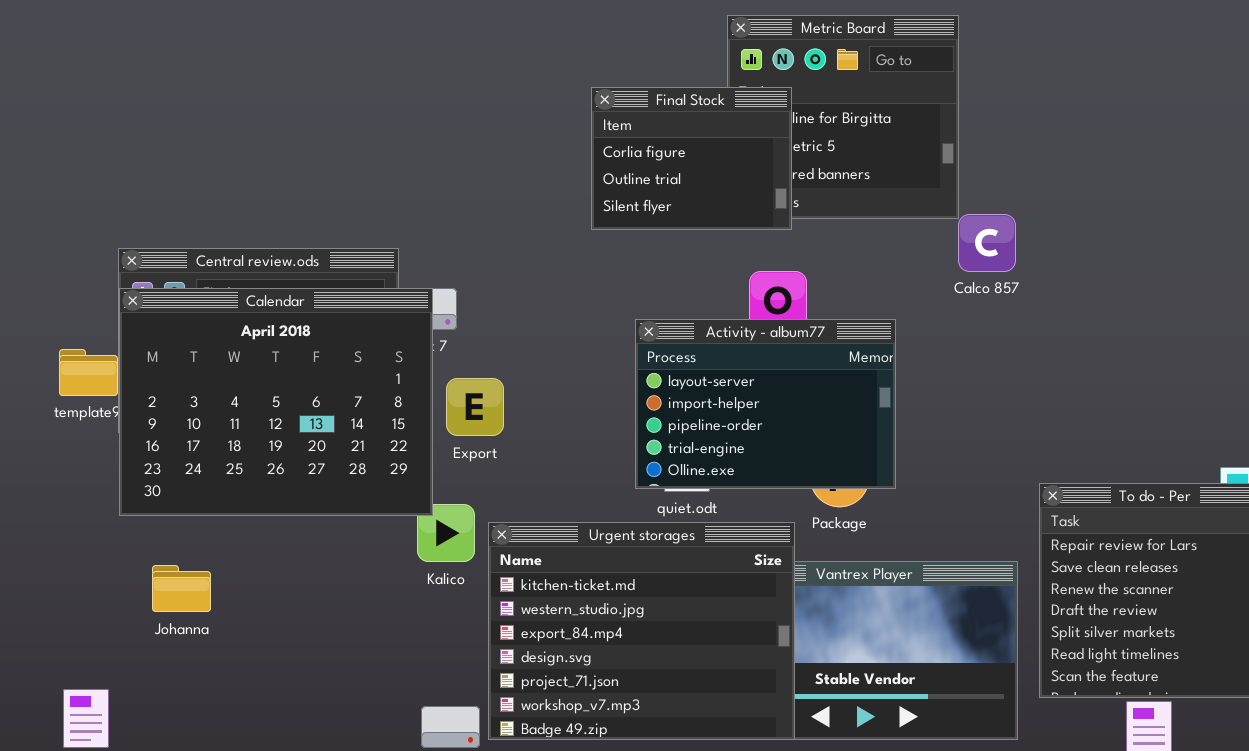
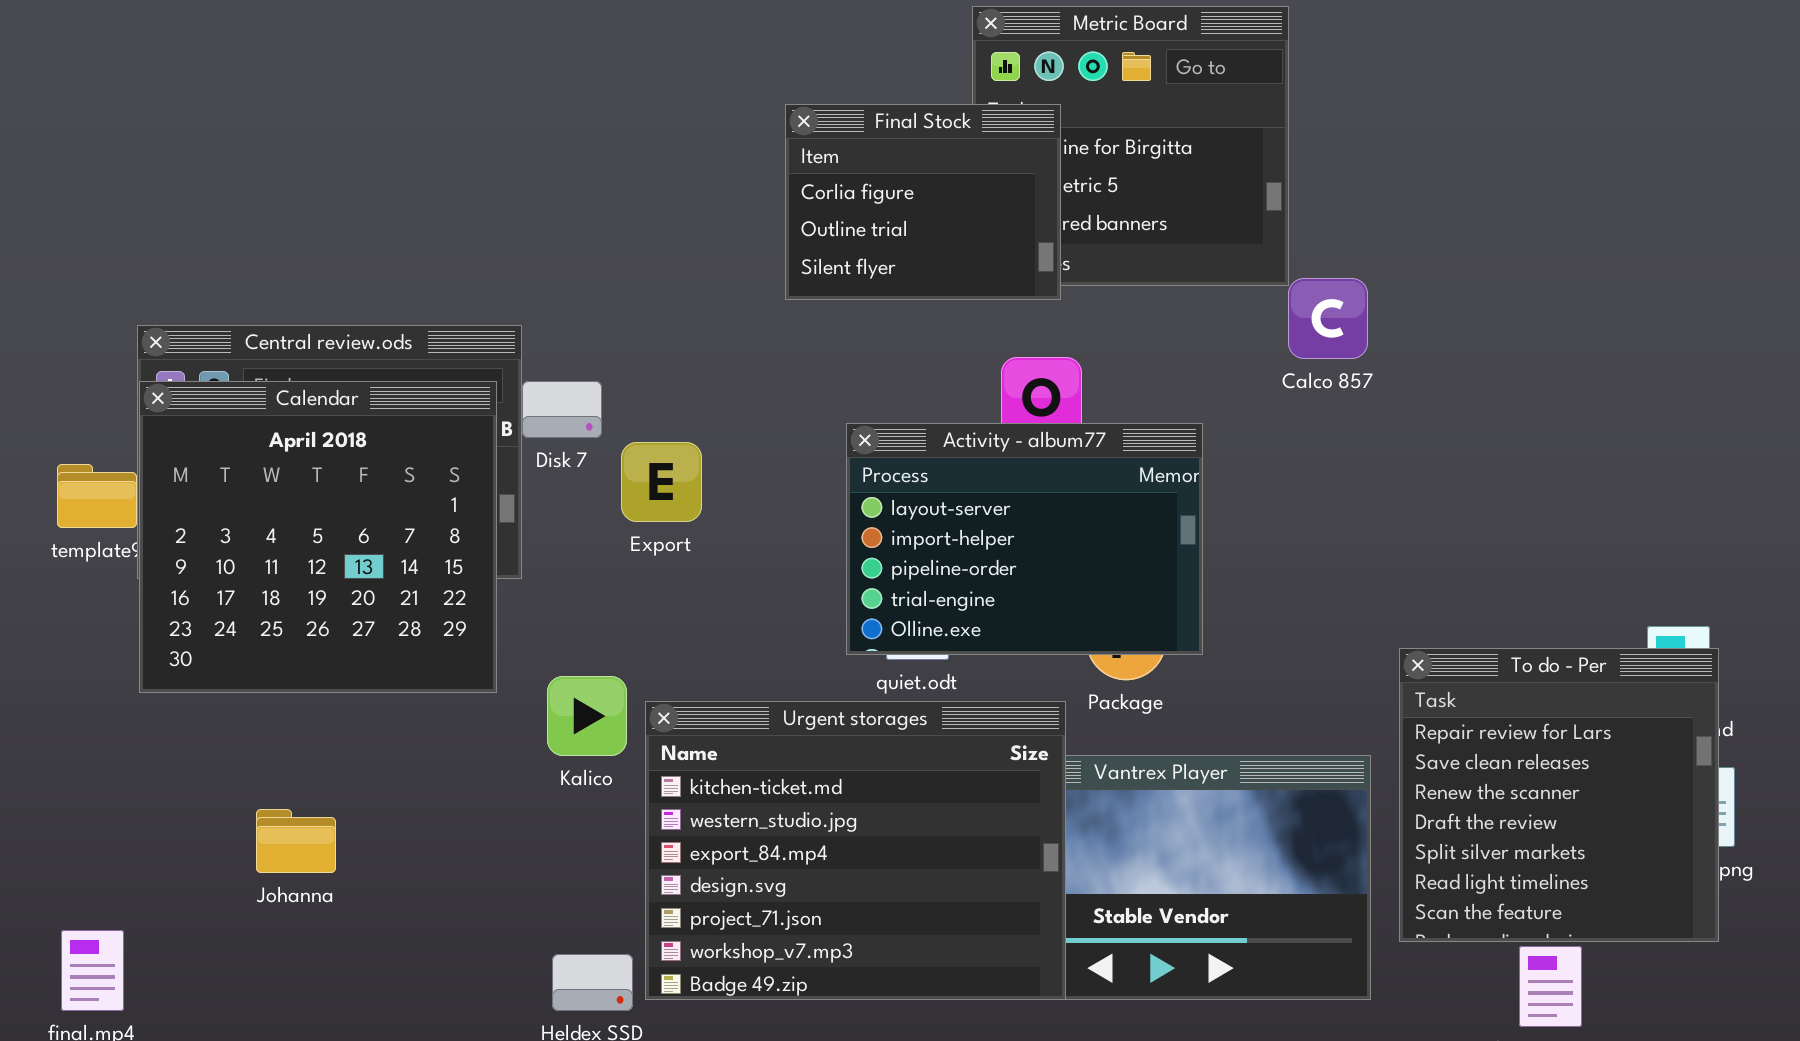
Calendar: [119,288,433,516] -> [139,381,497,693], resized
Export: [446,378,504,436] -> [621,442,702,522], moved
Johanna: [152,565,211,612] -> [256,809,336,873], moved

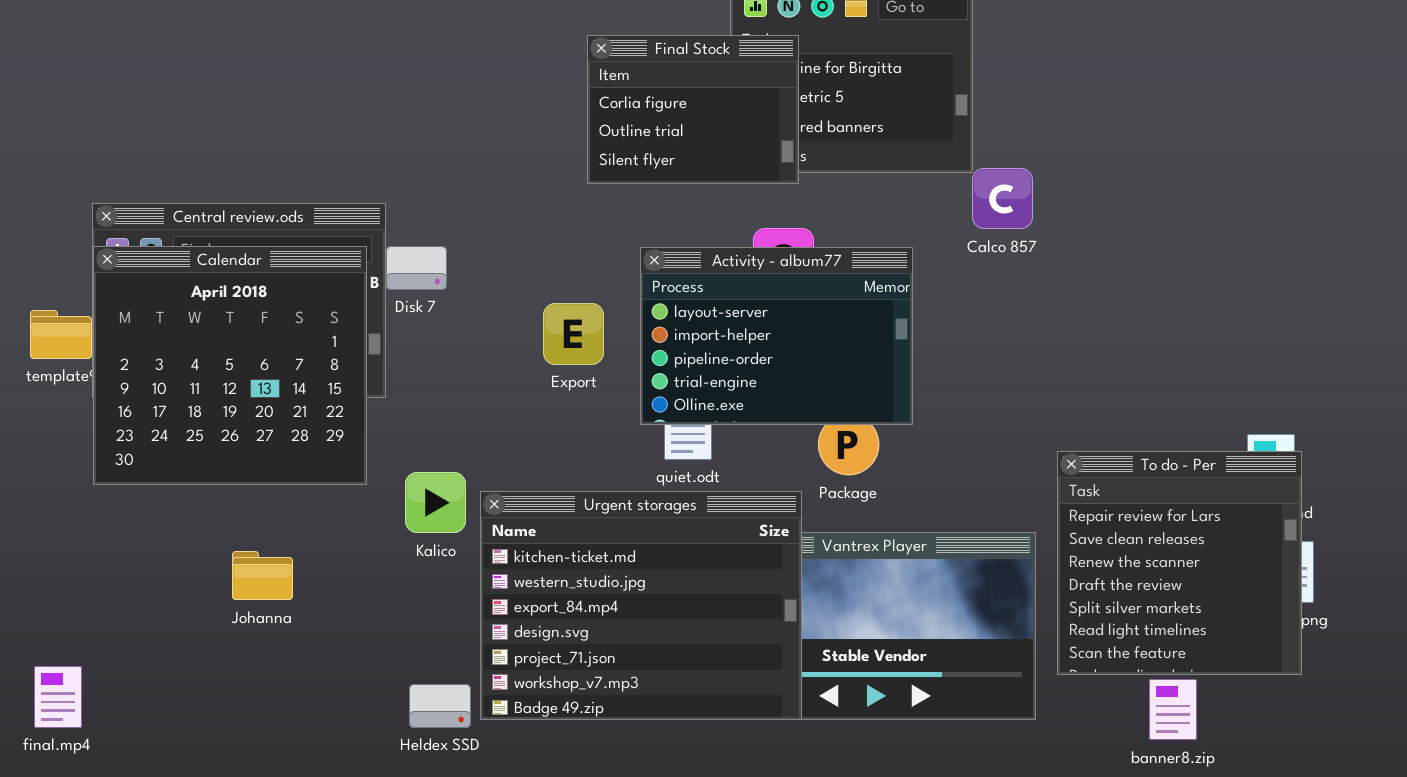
Activity - album77: [846,423,1203,655] -> [640,247,913,425], moved
Export: [621,442,702,522] -> [543,303,604,365], moved
Johanna: [256,809,336,873] -> [232,551,293,600], moved

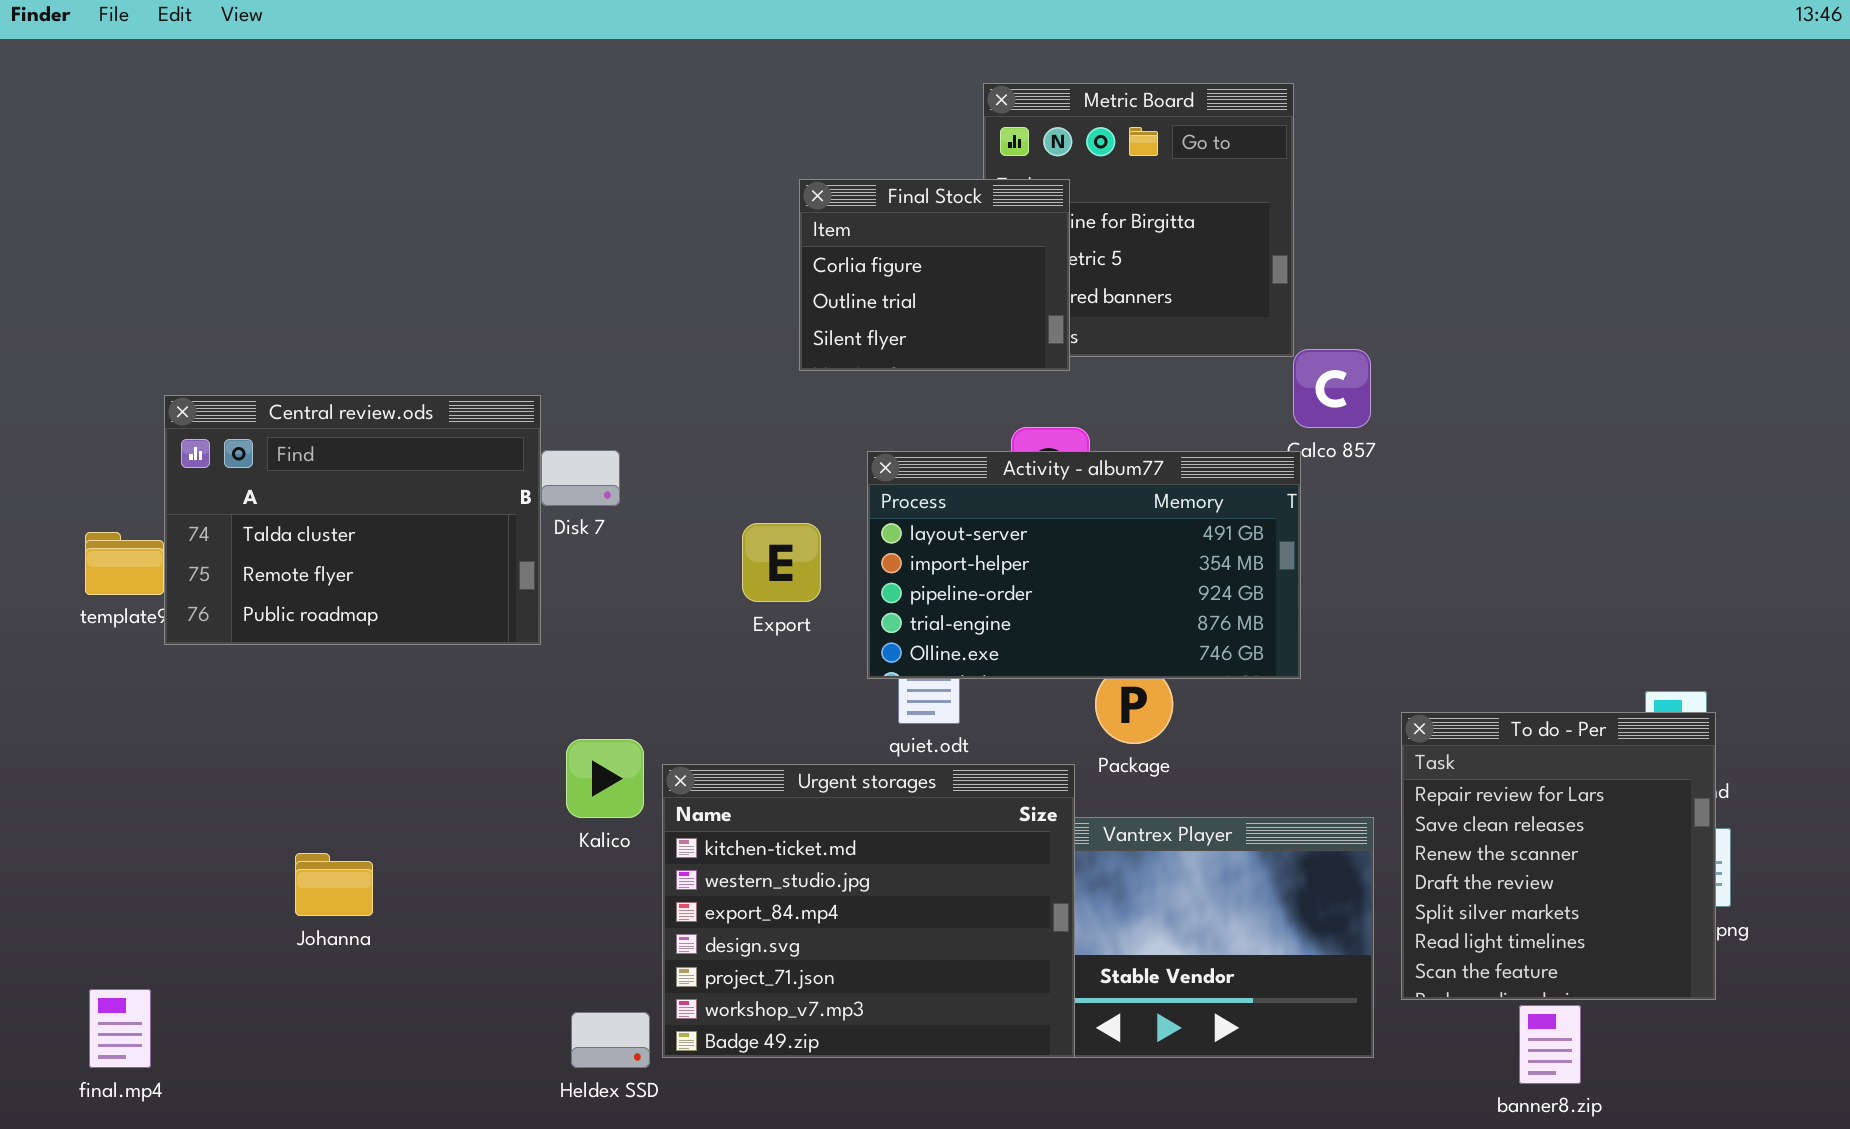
Calendar: [93,246,367,485] -> none, closed
Activity - album77: [640,247,913,425] -> [867,451,1301,679], resized
Johanna: [232,551,293,600] -> [295,853,373,916], moved

